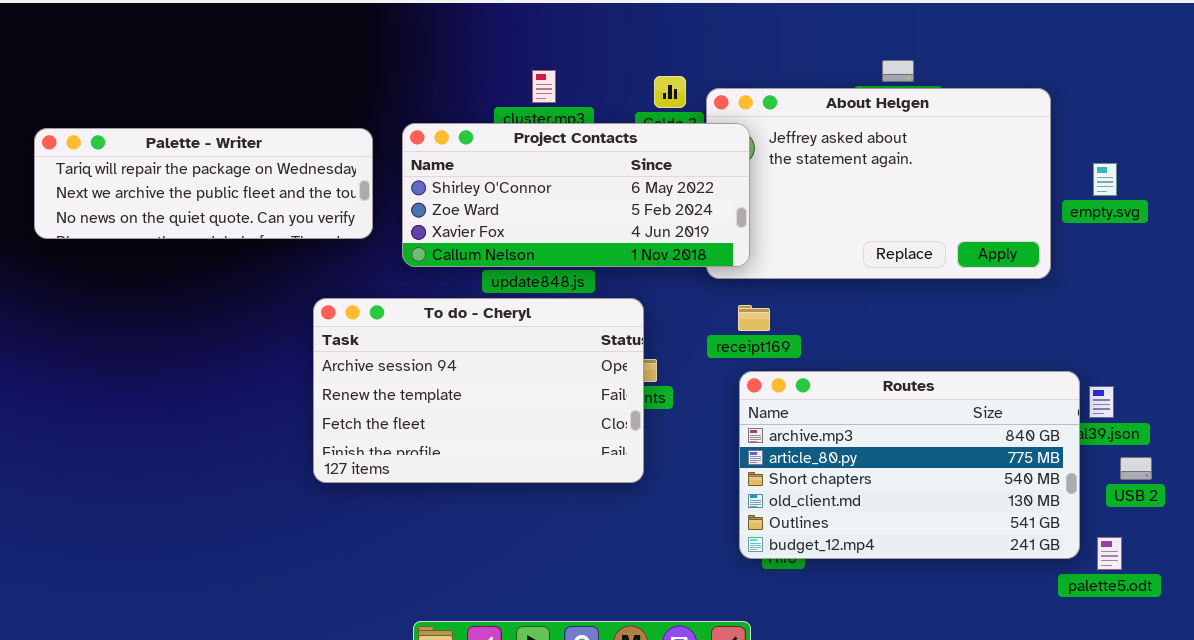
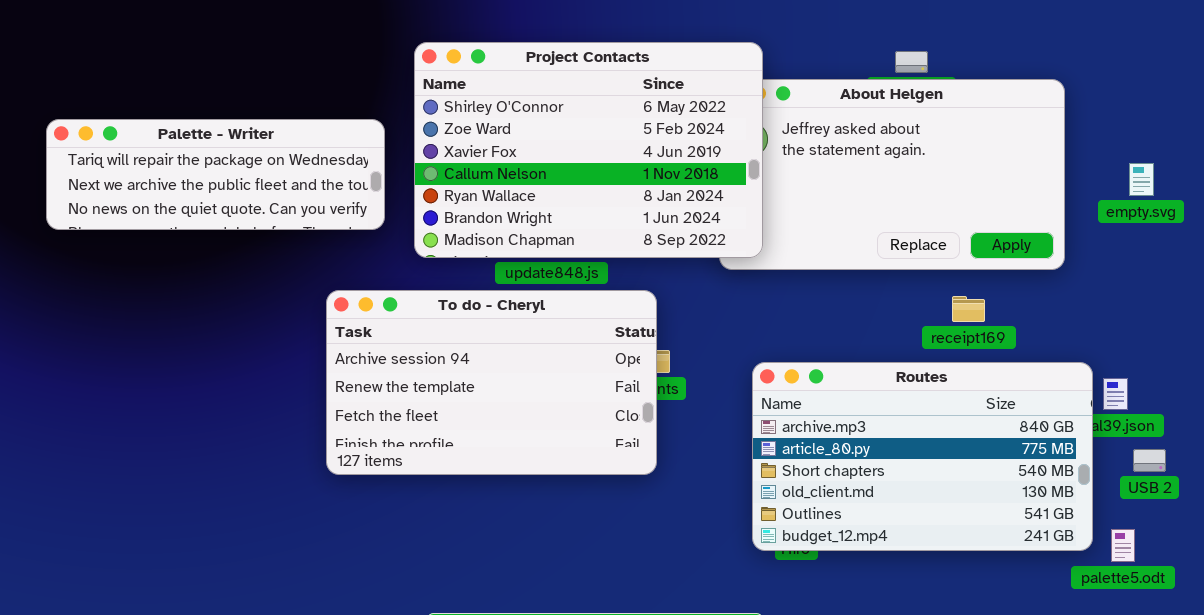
Project Contacts: [402,123,750,267] -> [414,42,763,258], resized
empty.svg: [1093,163,1117,196] -> [1129,163,1154,196], moved
receipt169: [738,305,770,331] -> [952,296,985,322], moved

